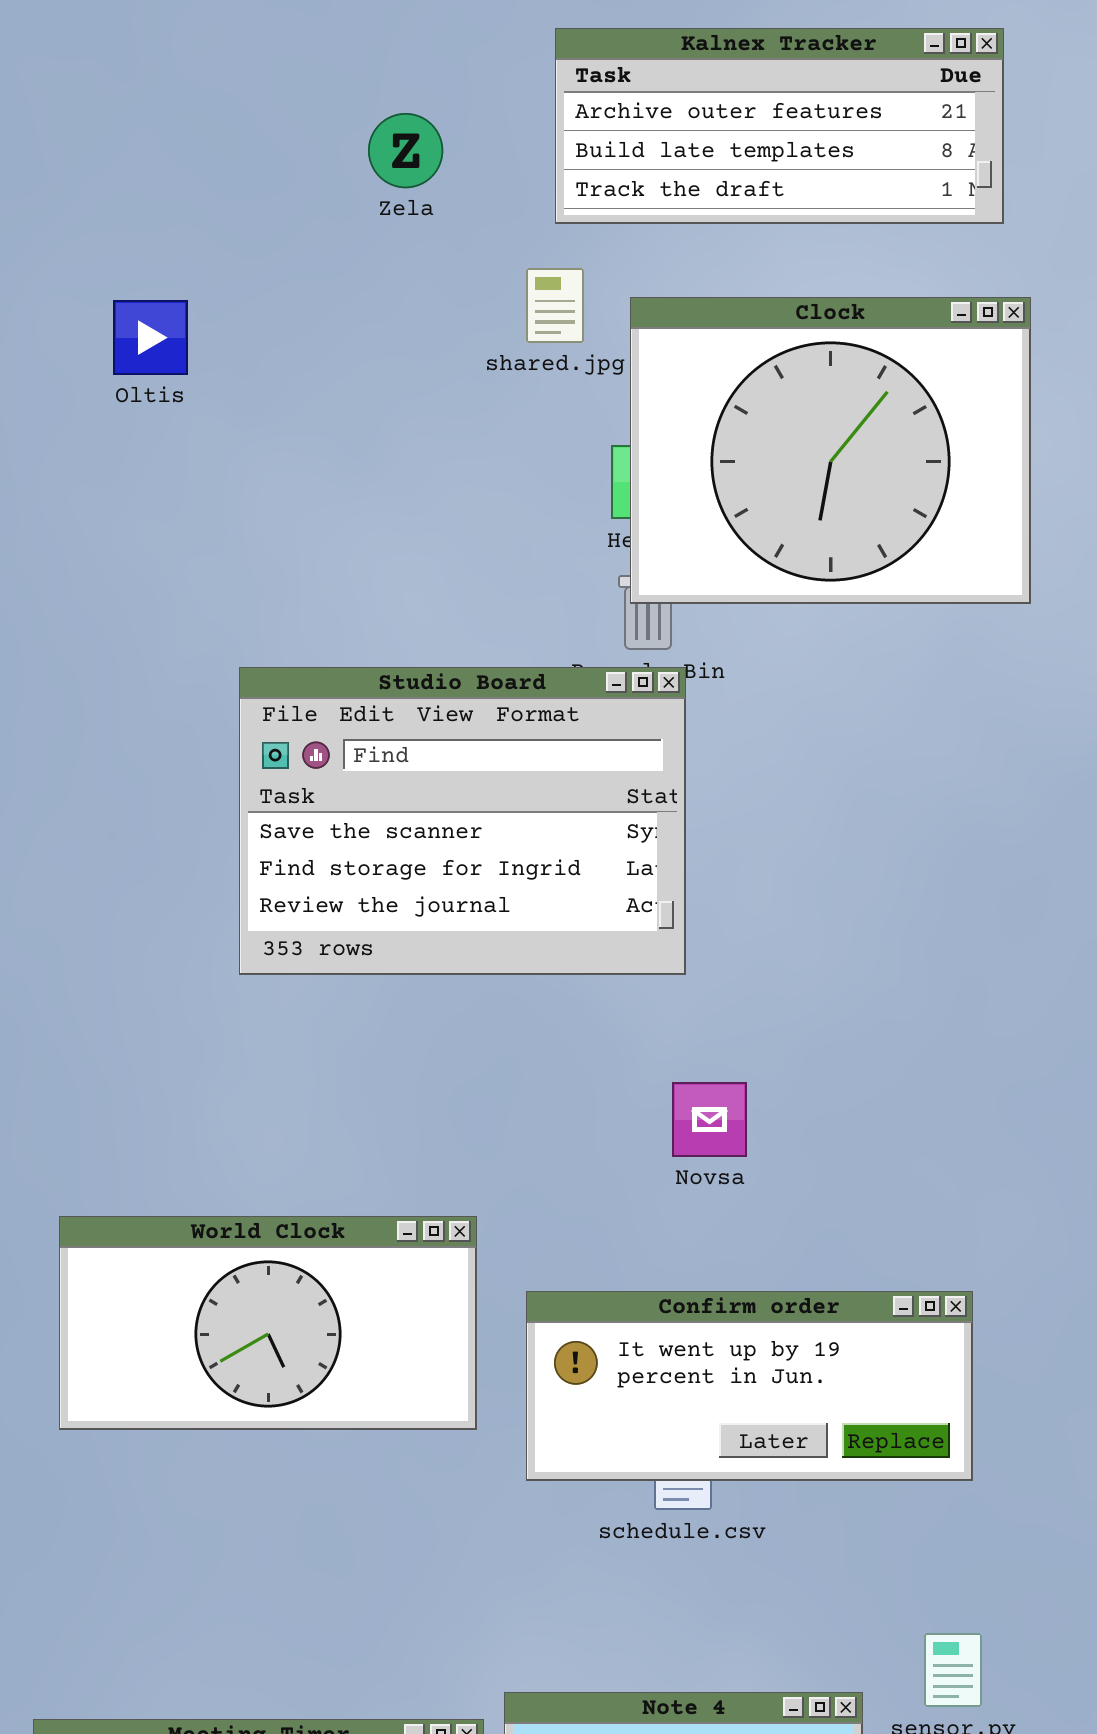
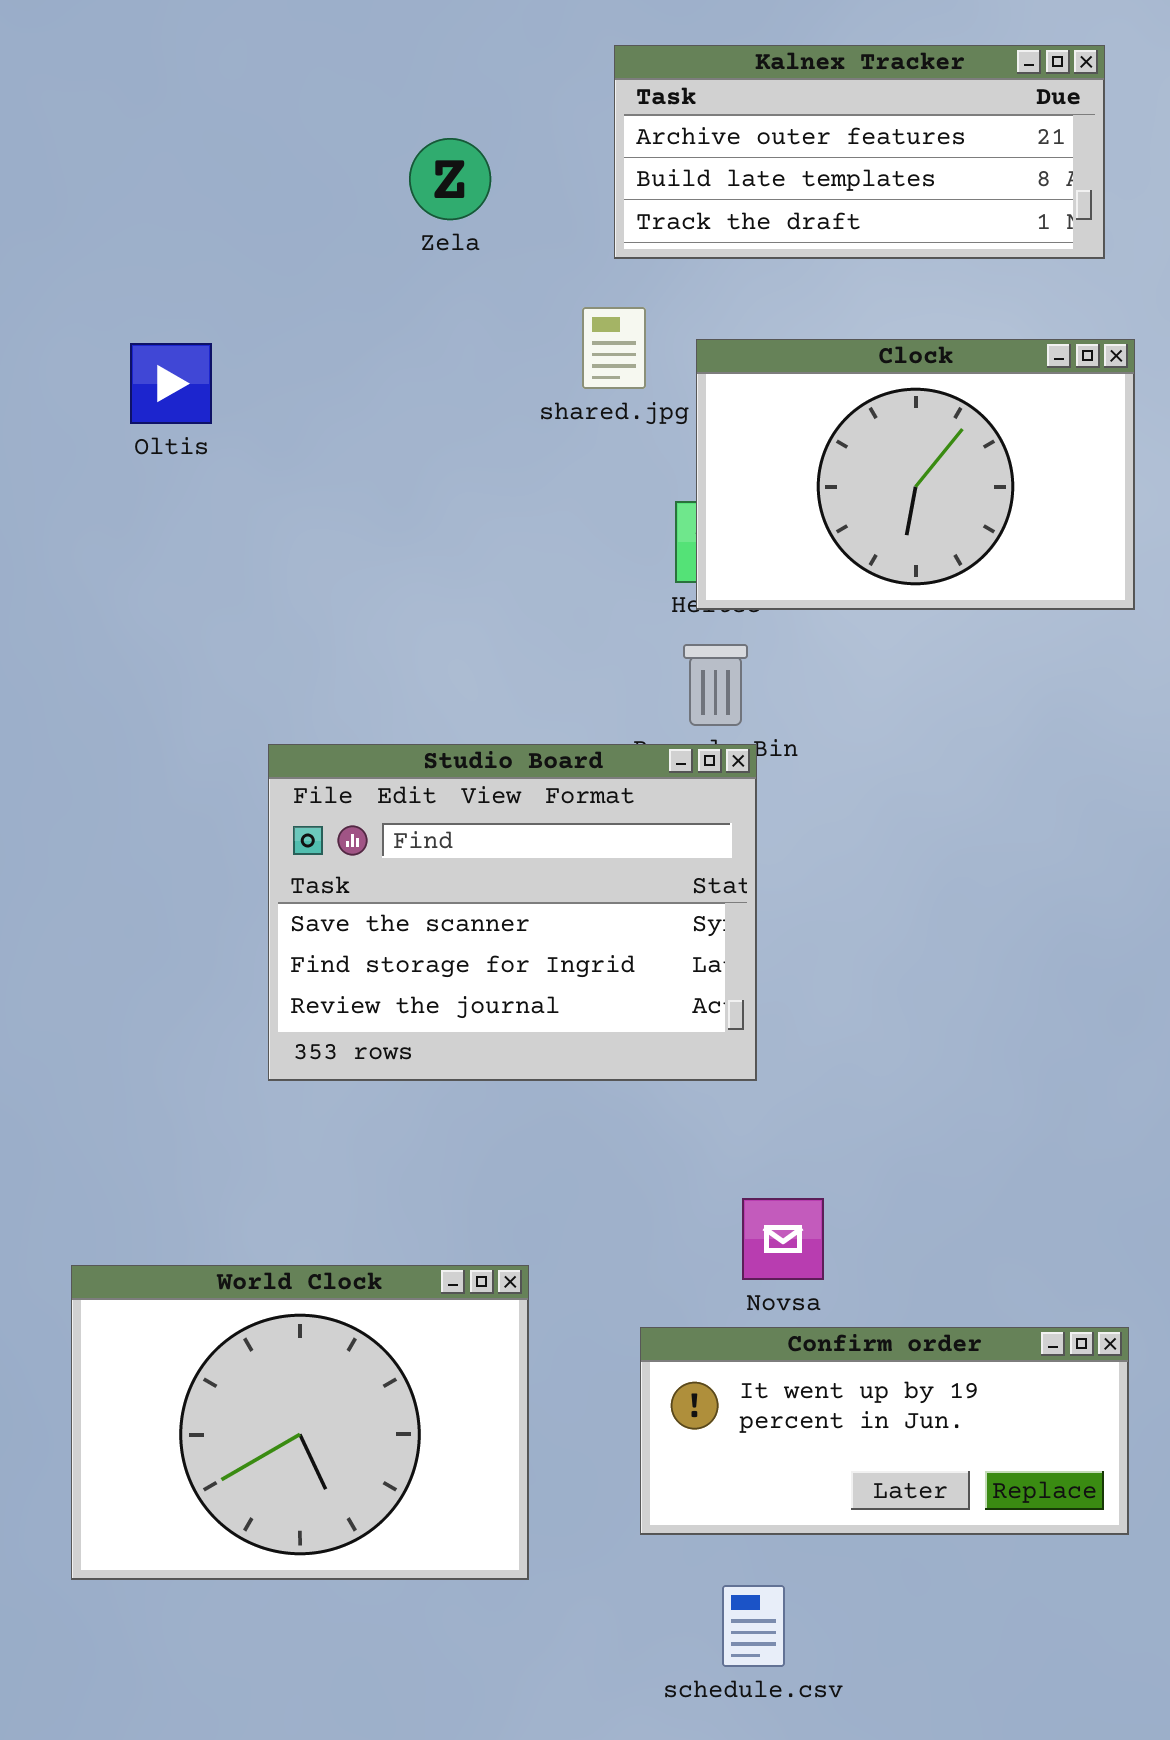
Clock: [630,297,1031,604] -> [696,339,1135,610], resized
World Clock: [59,1216,477,1430] -> [71,1265,529,1580], resized
Confirm order: [526,1291,973,1481] -> [640,1327,1129,1535], moved

